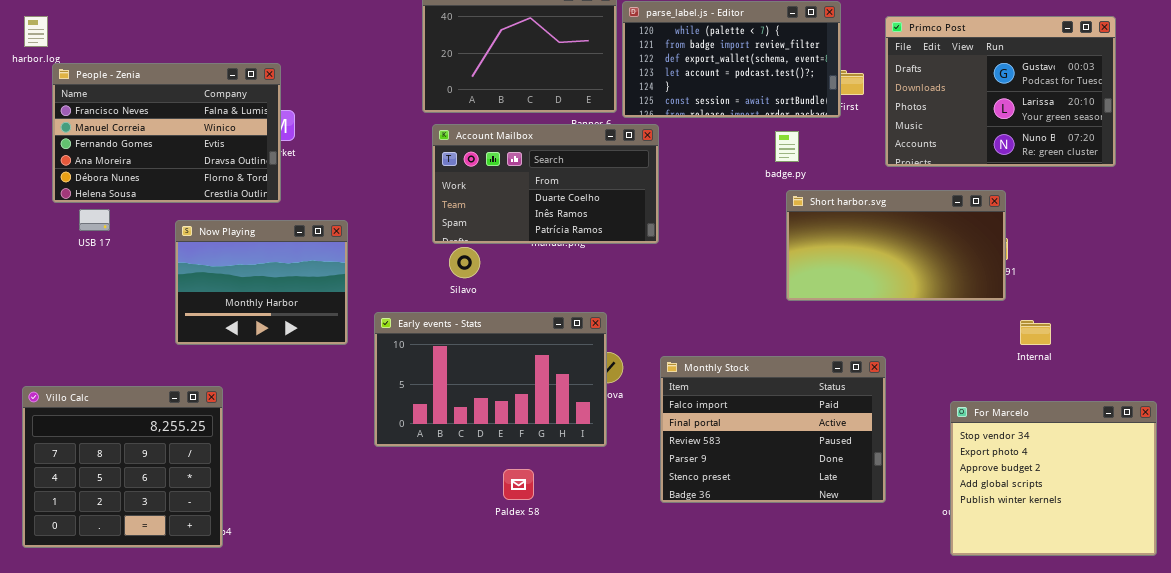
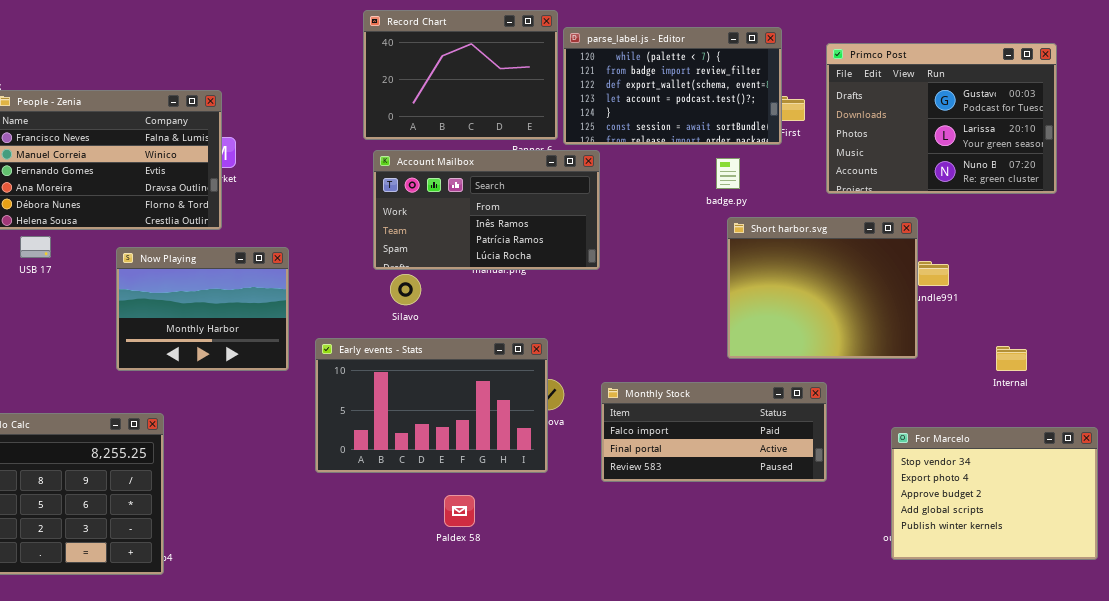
Account Mailbox: [432,124,659,244] -> [373,150,600,270], scrolled down 1 row
Short harbor.svg: [786,190,1006,301] -> [727,217,918,359], resized
Internal: [1020,320,1051,345] -> [996,346,1027,371], moved
Monthly Stock: [660,356,886,503] -> [601,382,827,482], resized
For Marcelo: [950,401,1157,556] -> [891,427,1098,560], resized

